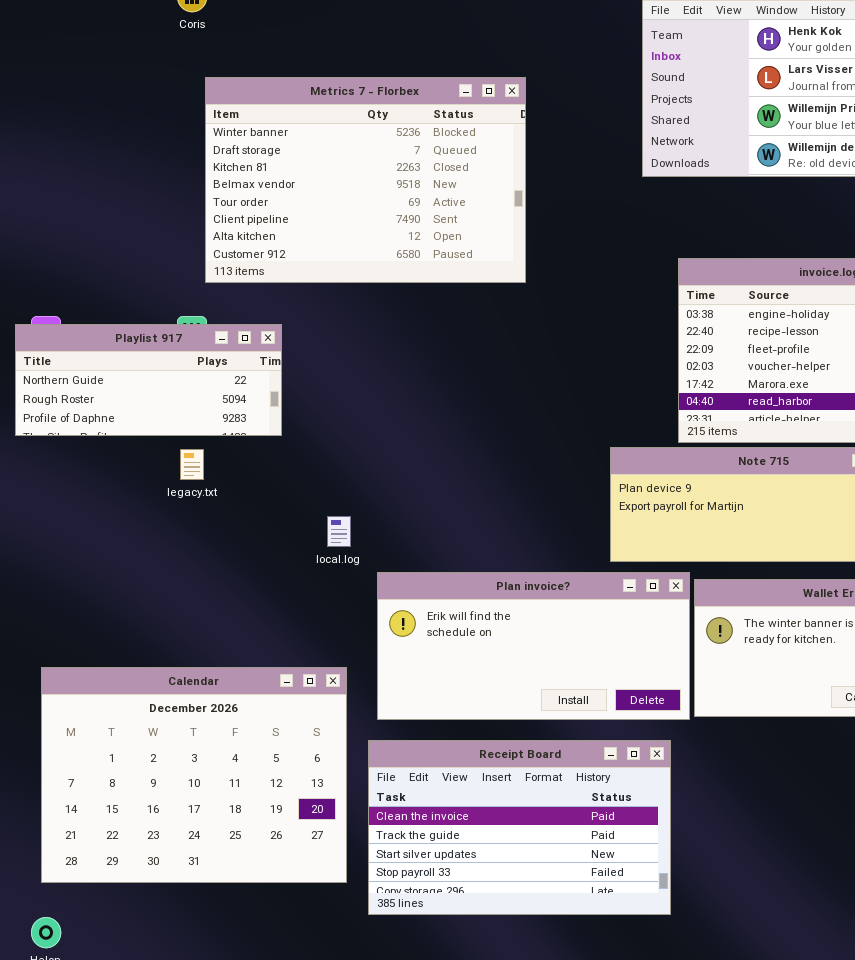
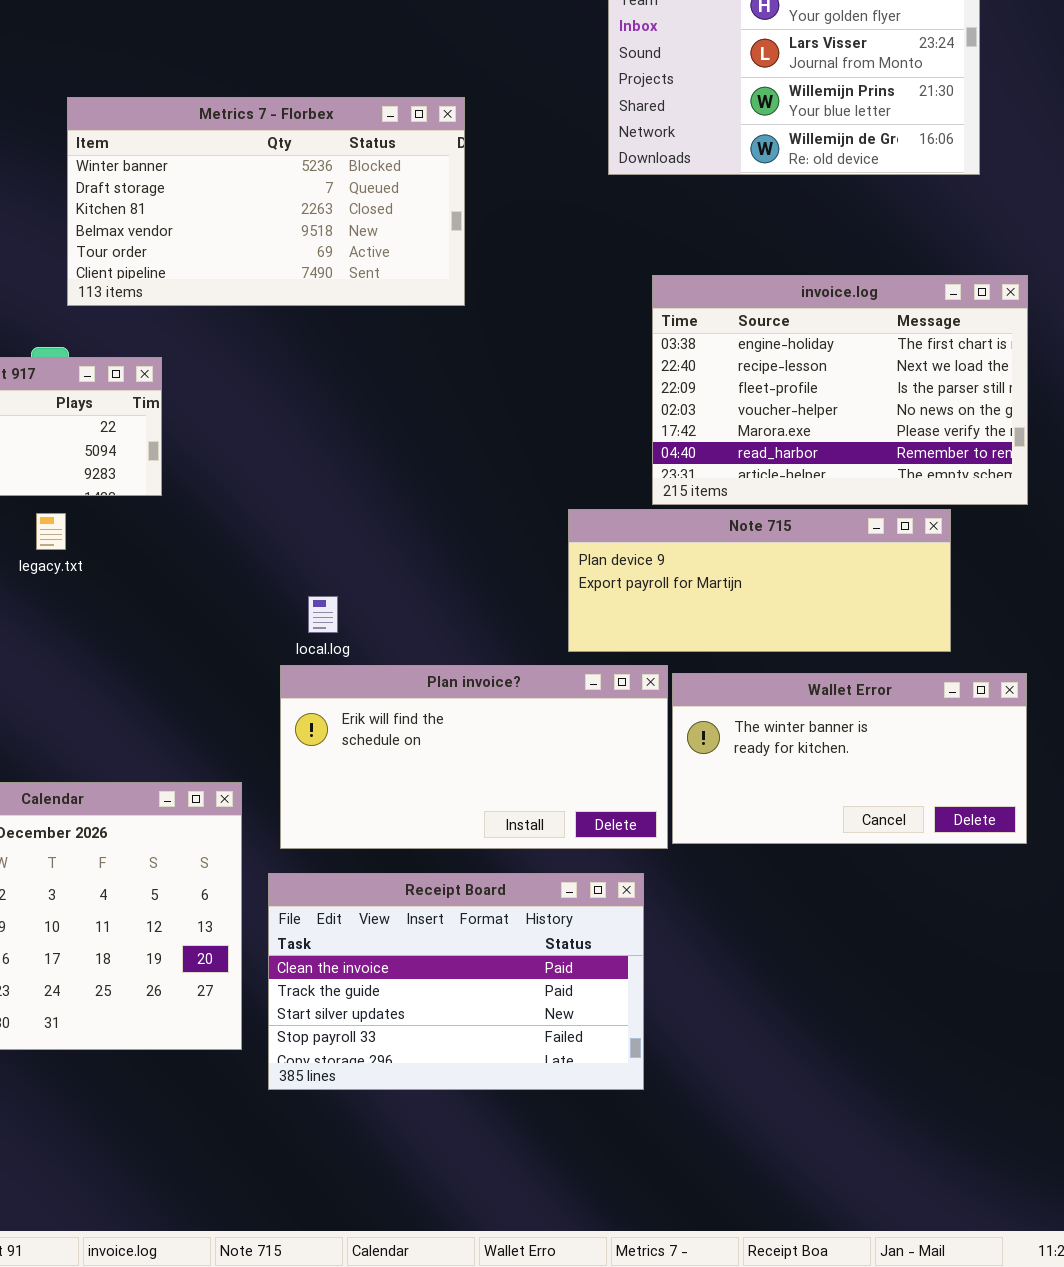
Metrics 7 - Florbex: [205,77,526,283] -> [67,97,465,306], resized
local.log: [327,516,351,547] -> [308,596,338,633], moved

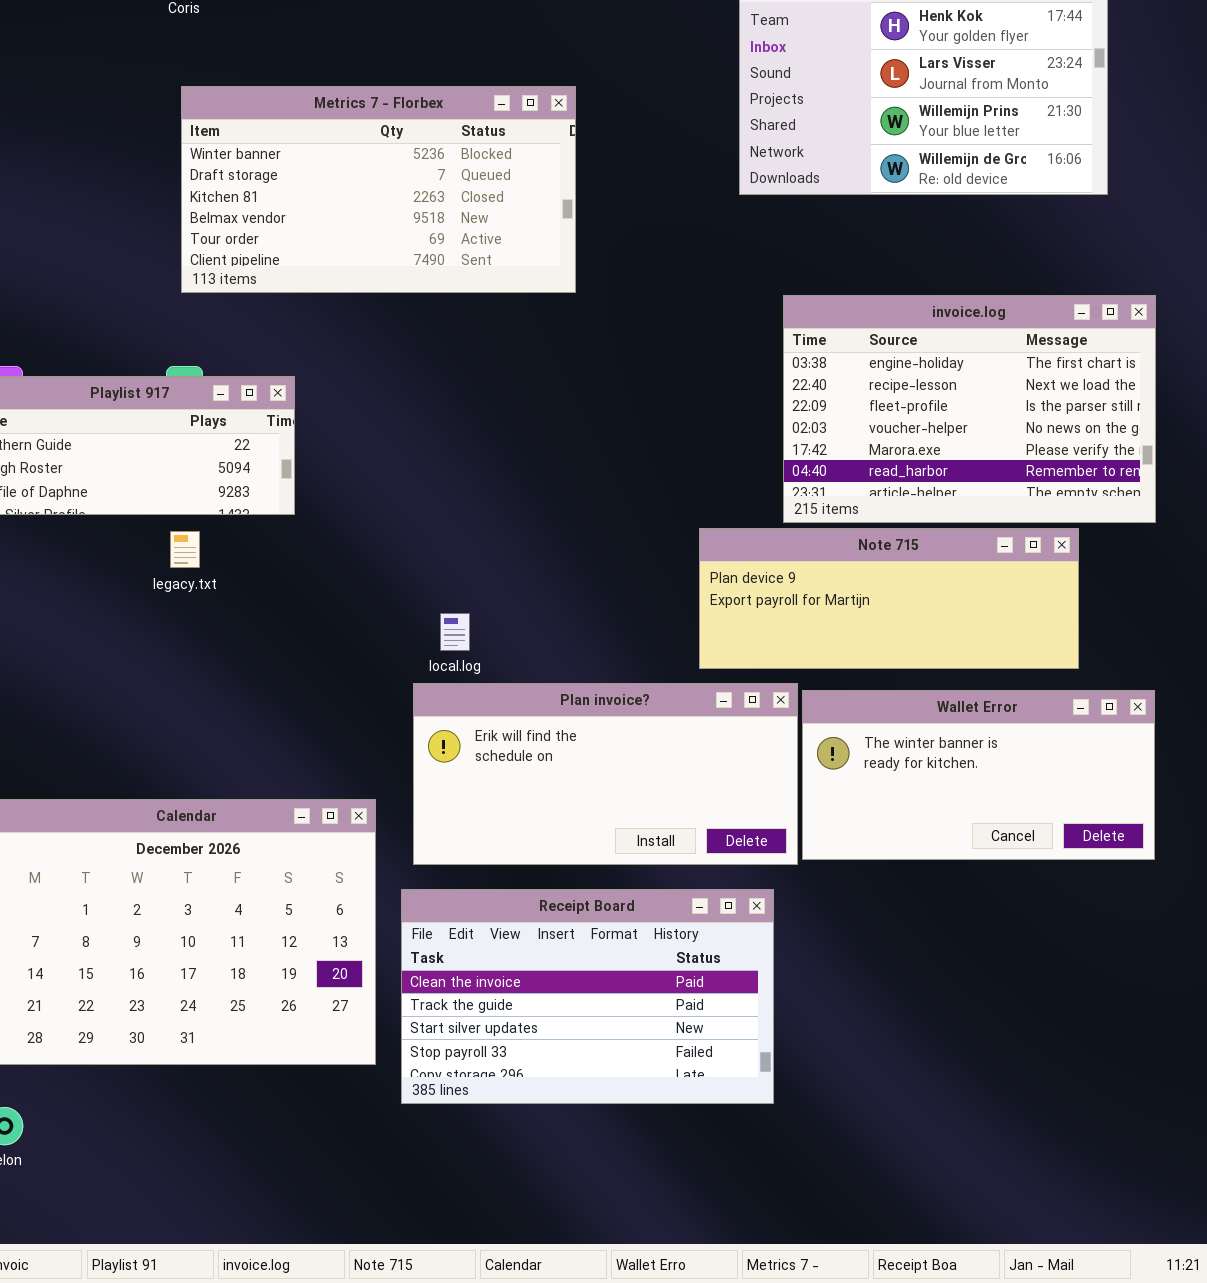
Metrics 7 - Florbex: [67,97,465,306] -> [181,86,576,293], moved

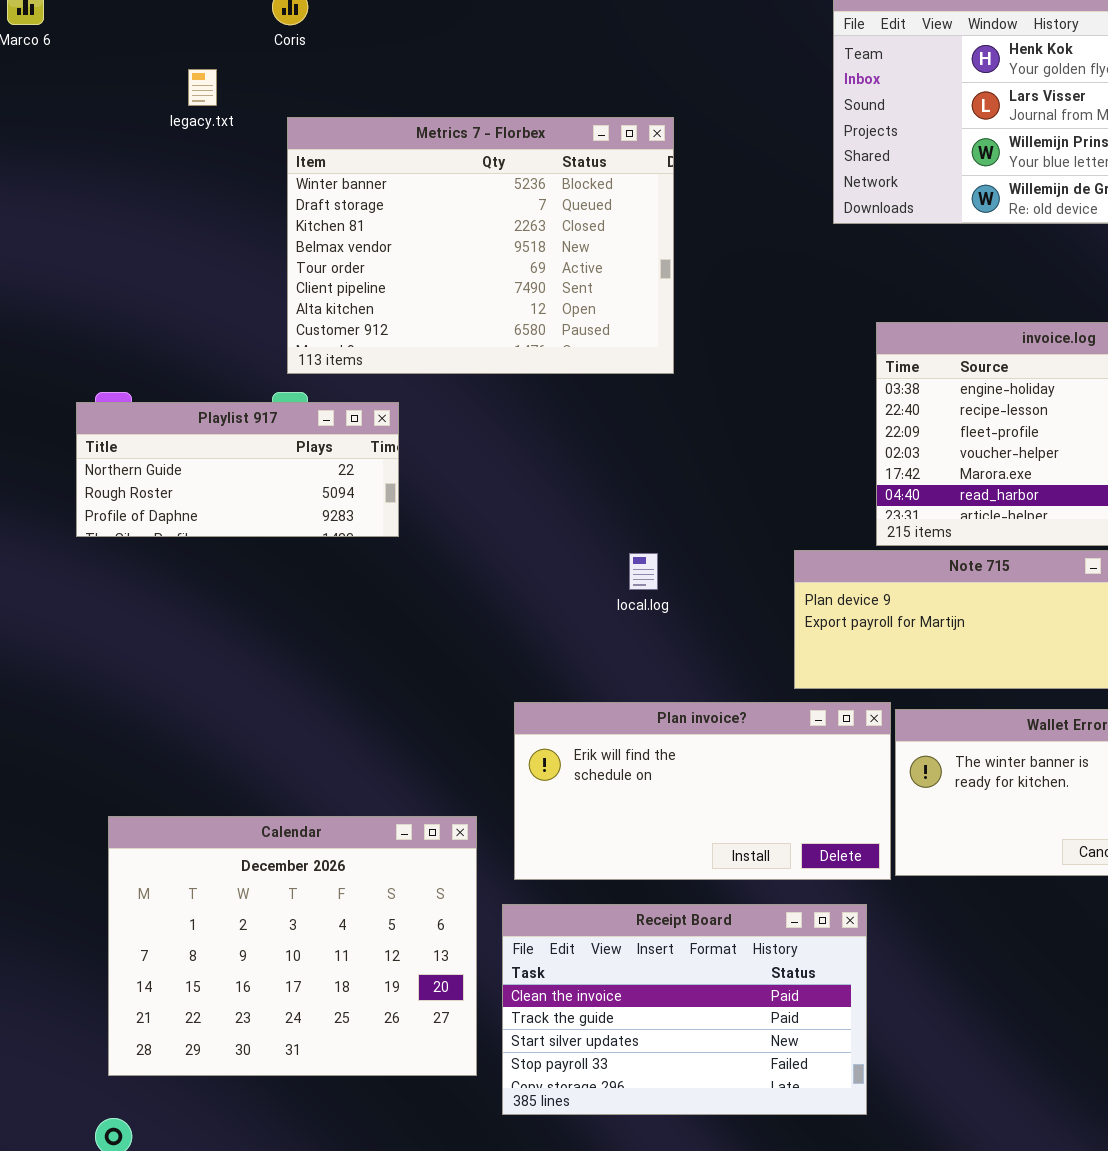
Metrics 7 - Florbex: [181,86,576,293] -> [287,117,674,374], resized
legacy.txt: [170,531,200,568] -> [188,69,217,106], moved
local.log: [440,613,470,651] -> [629,553,658,590], moved

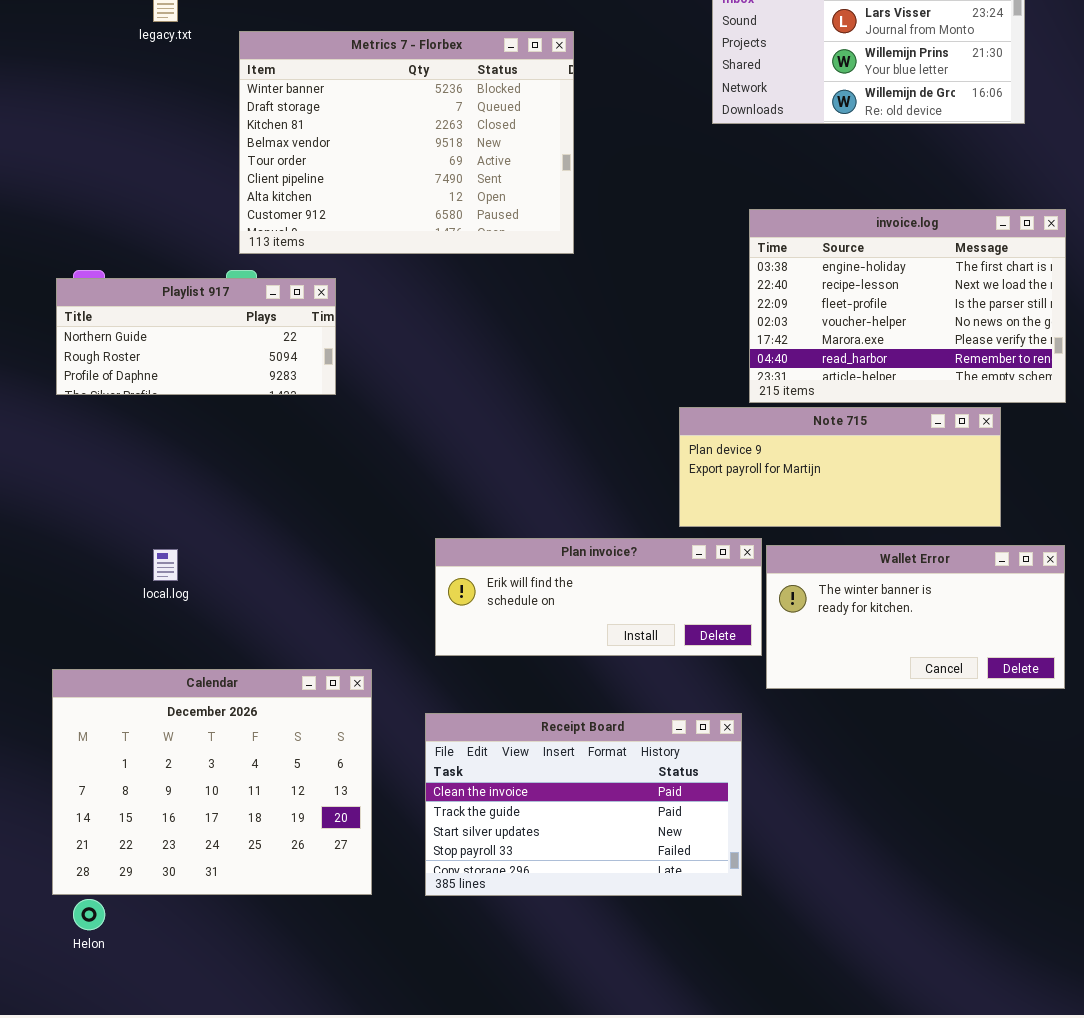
local.log: [629,553,658,590] -> [153,549,178,581], moved
Plan invoice?: [514,702,891,880] -> [435,538,762,656], resized
Calendar: [108,816,477,1076] -> [52,669,372,895], moved

